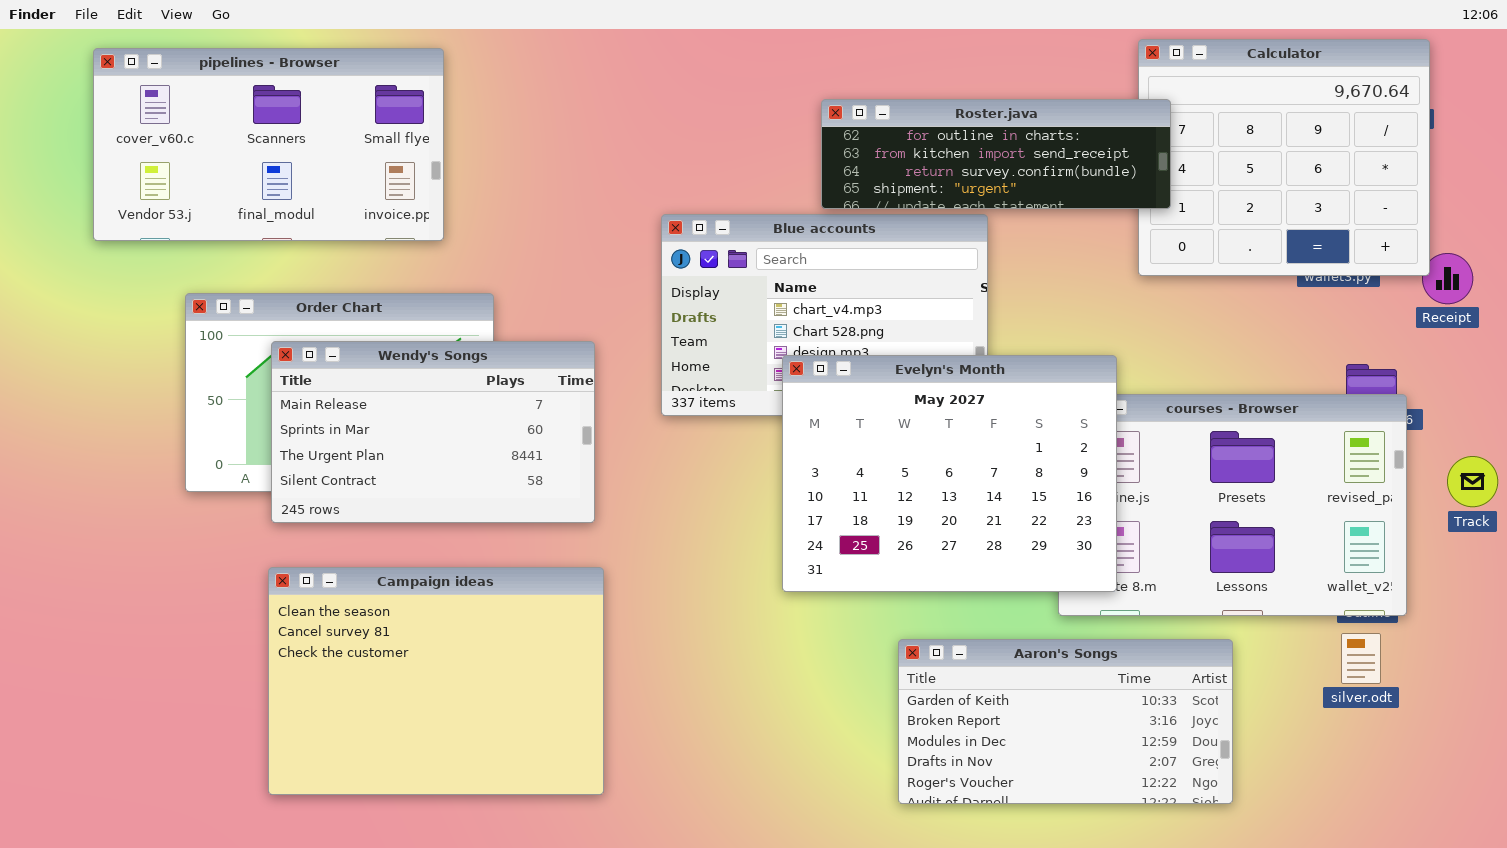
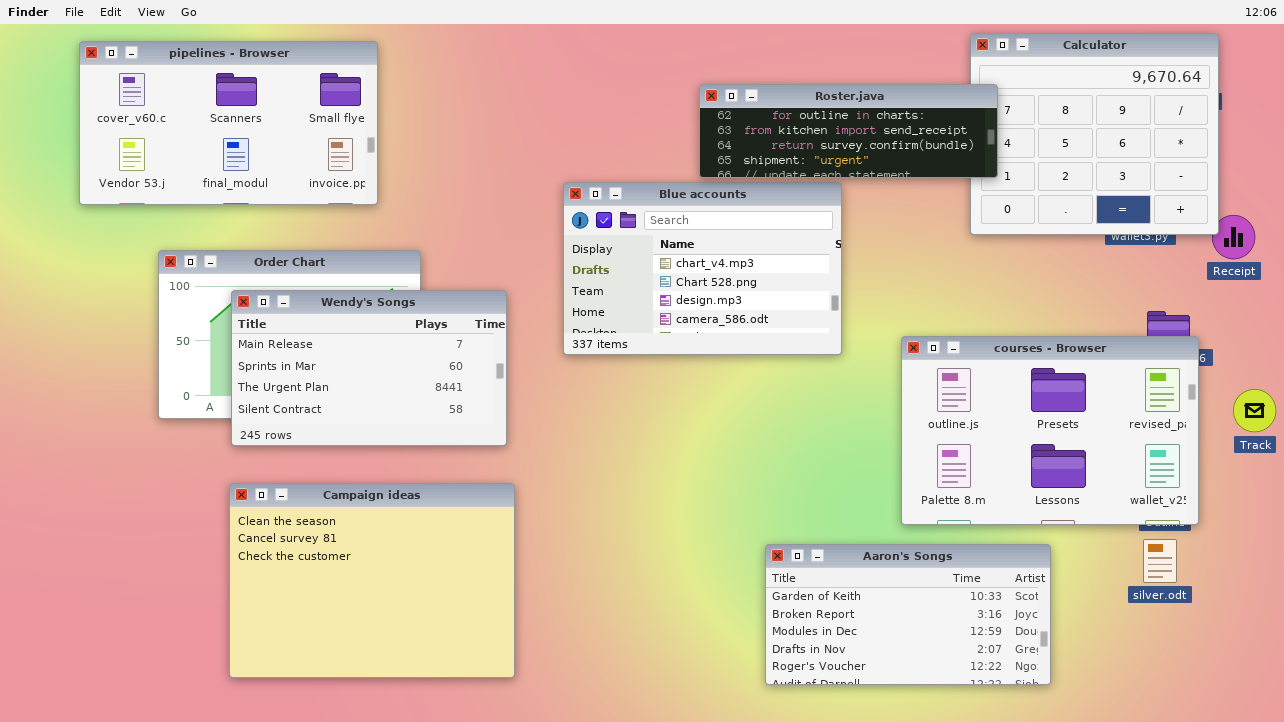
Evelyn's Month: [782,355,1117,592] -> none, closed

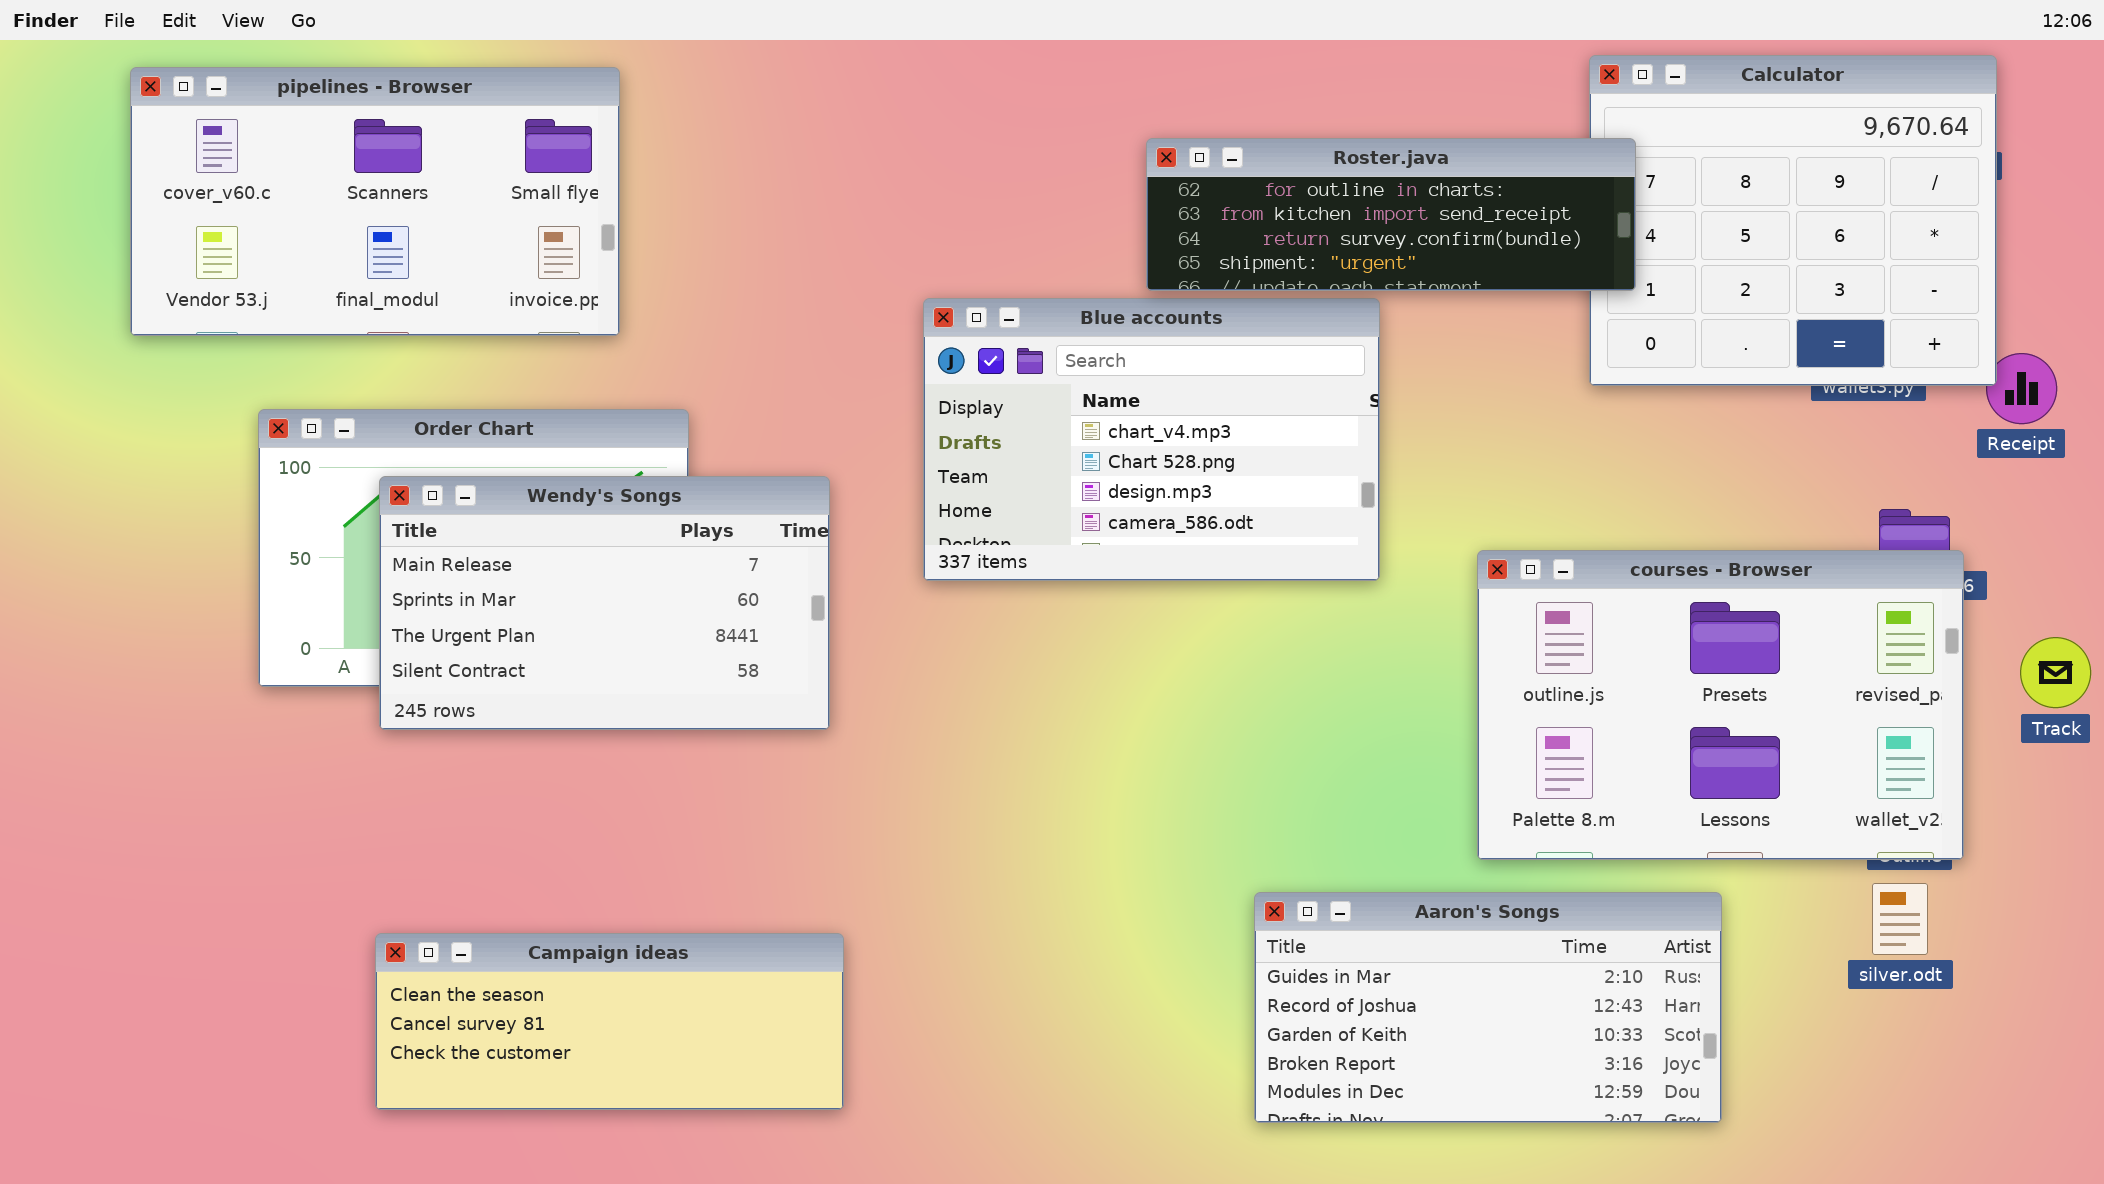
Campaign ideas: [229,483,515,678] -> [375,933,844,1110], resized
Aaron's Songs: [765,544,1051,685] -> [1254,892,1722,1123], scrolled up 2 rows

